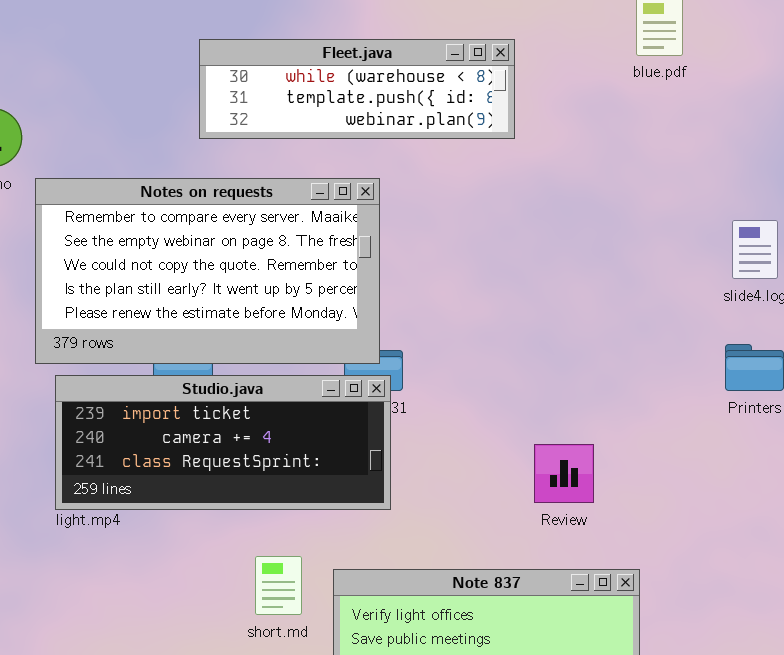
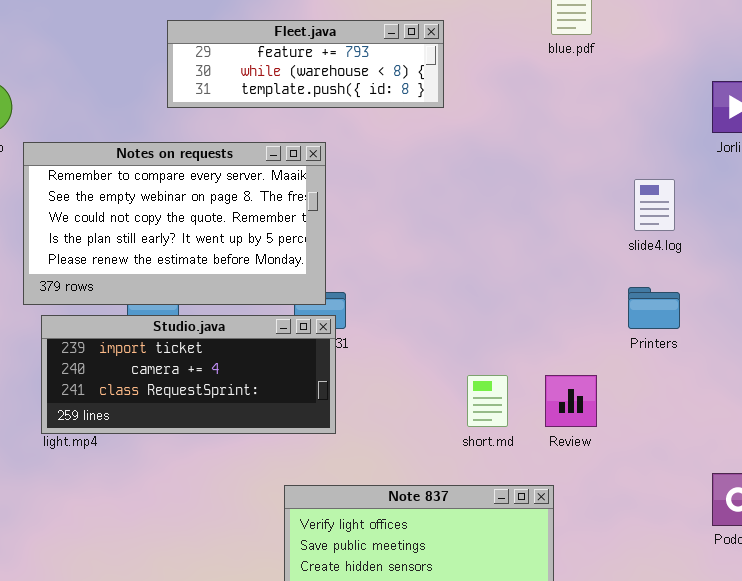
Fleet.java: [199,39,515,139] -> [167,20,444,108], scrolled up 1 row
Review: [534,444,594,503] -> [545,375,597,427], moved
short.md: [255,556,302,615] -> [467,375,508,427], moved

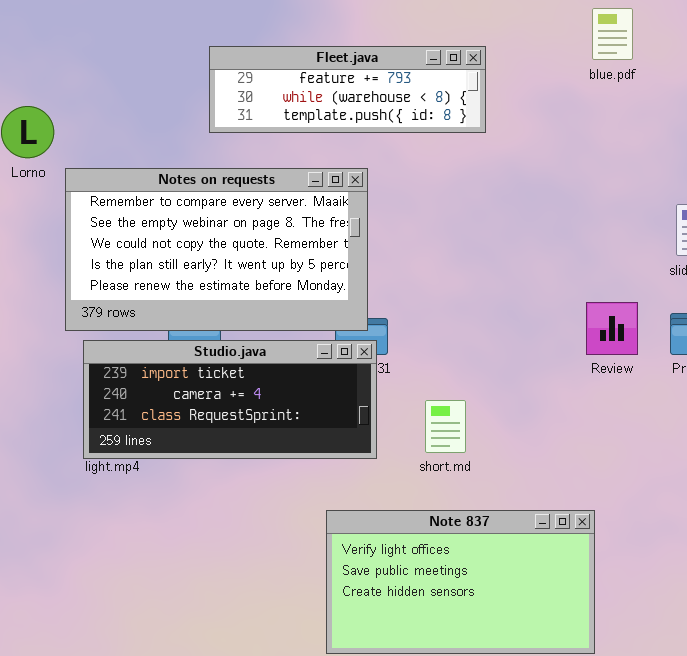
short.md: [467,375,508,427] -> [425,400,466,453], moved
Review: [545,375,597,427] -> [586,302,638,355], moved

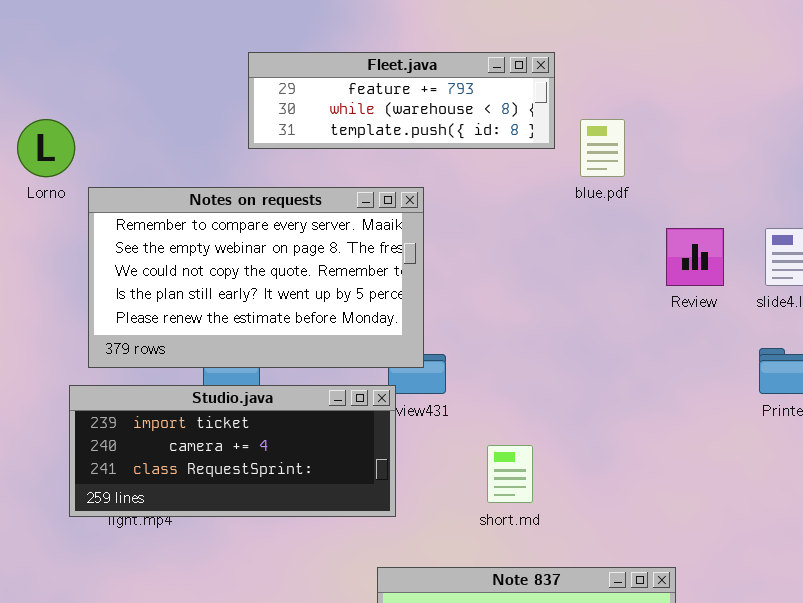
blue.pdf: [592,8,633,60] -> [580,119,625,177], moved
Review: [586,302,638,355] -> [666,228,724,286], moved
Studio.java: [83,340,377,459] -> [69,385,396,517], moved

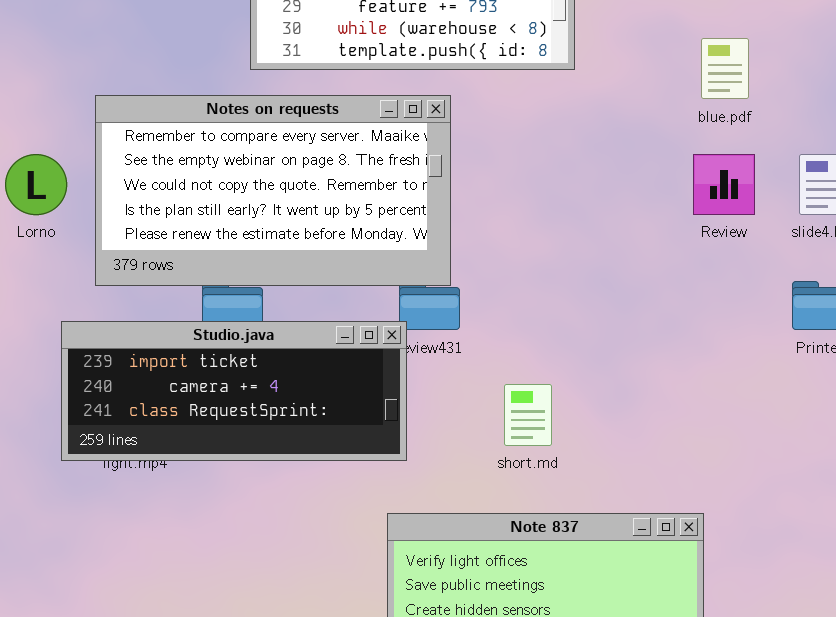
Lorno: [17,119,75,177] -> [5,154,67,215], moved
blue.pdf: [580,119,625,177] -> [701,38,749,99], moved
Notes on requests: [88,187,424,368] -> [95,95,451,286], moved

